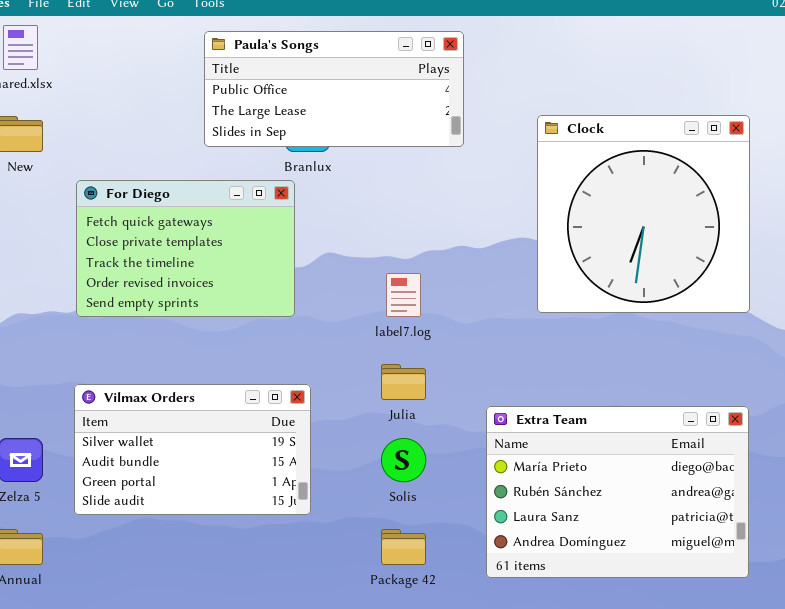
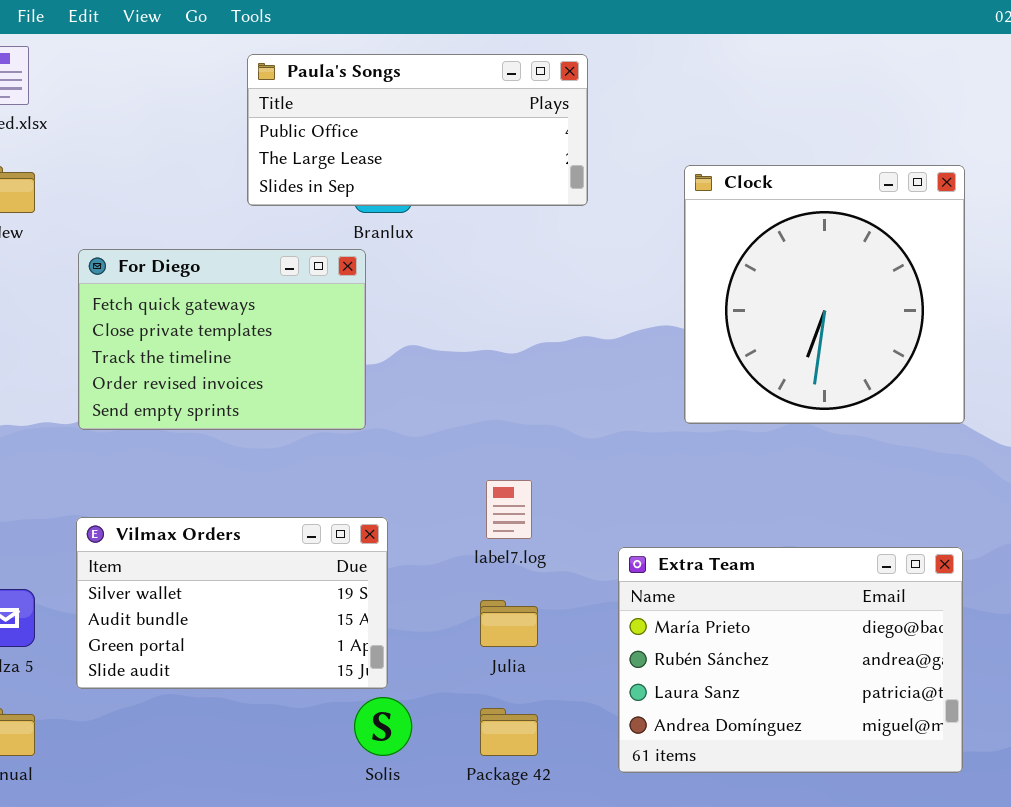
label7.log: [386,273,421,317] -> [486,480,532,539], moved
Julia: [381,364,426,400] -> [480,600,538,647], moved
Solis: [381,438,426,482] -> [354,697,412,756], moved

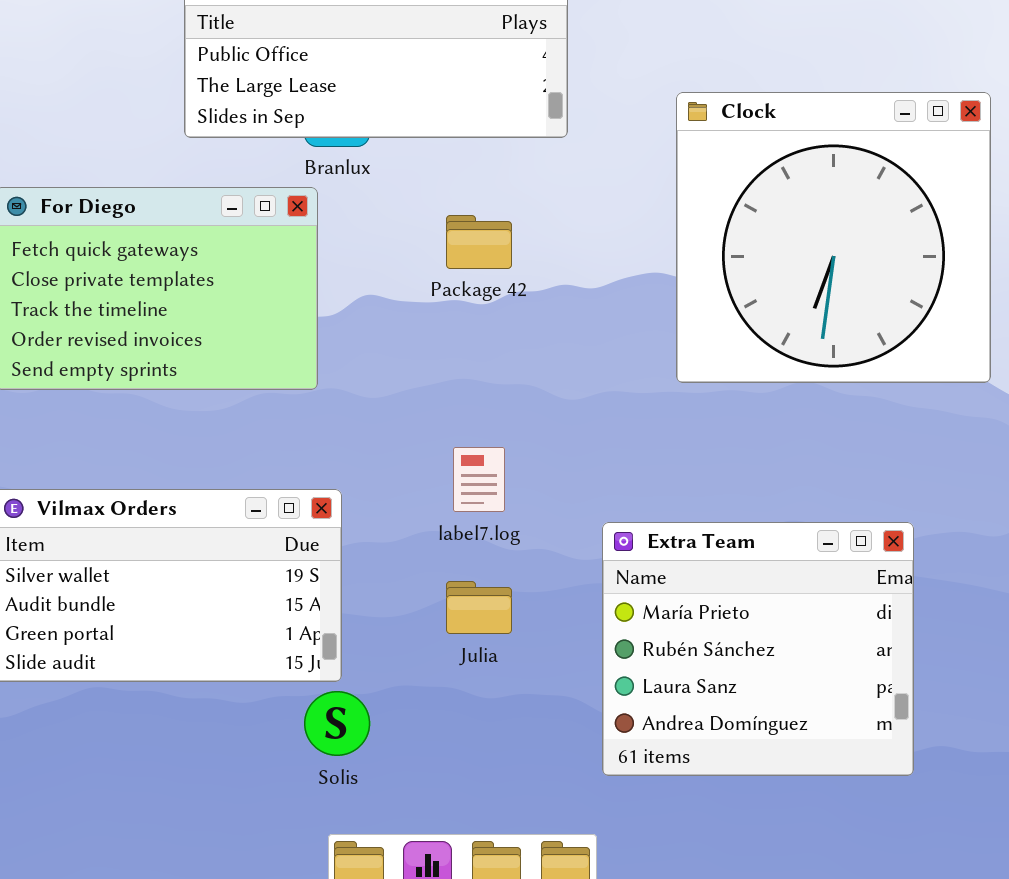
Extra Team: [618,547,963,773] -> [602,522,914,776], resized
Package 42: [480,708,538,756] -> [446,215,512,269], moved

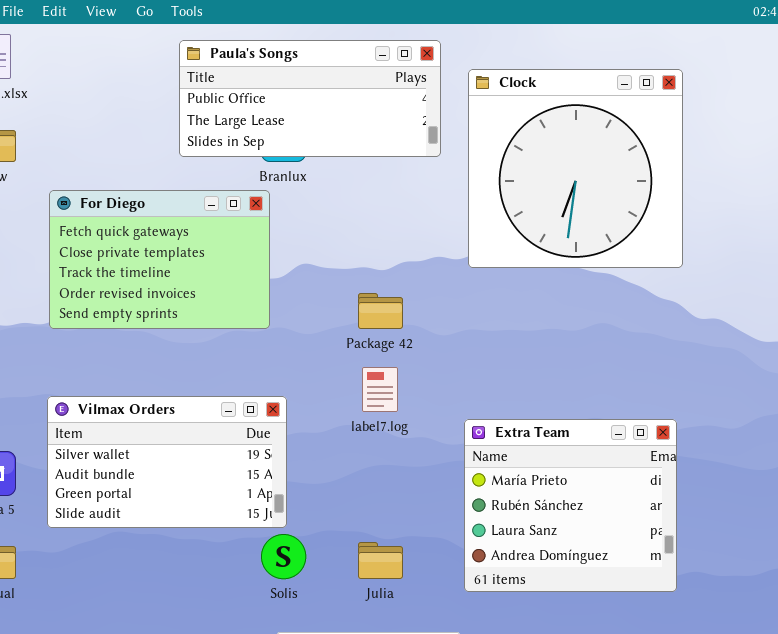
Clock: [676,92,991,383] -> [468,69,683,268], moved
Package 42: [446,215,512,269] -> [358,293,403,329], moved
Julia: [446,581,512,634] -> [358,542,403,579], moved

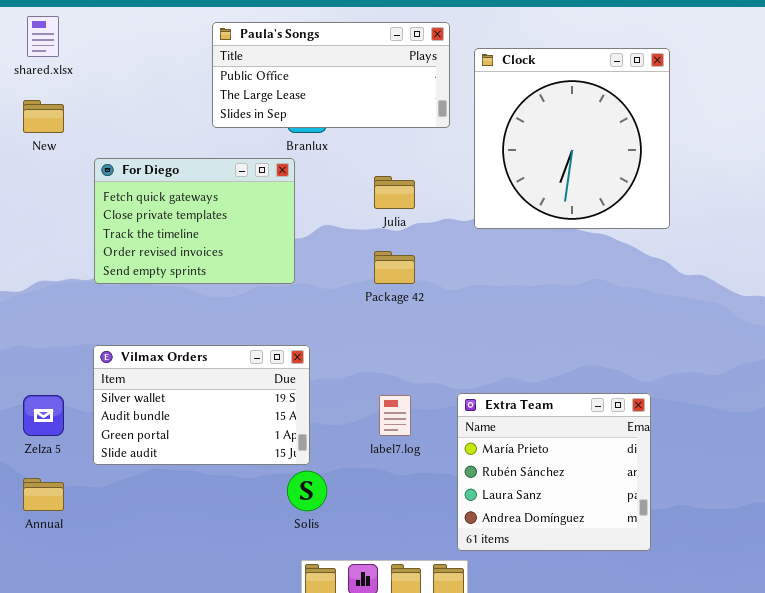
label7.log: [362,367,398,412] -> [379,395,411,436], moved
Extra Team: [464,419,677,592] -> [457,393,651,551], moved
Julia: [358,542,403,579] -> [374,176,415,209], moved

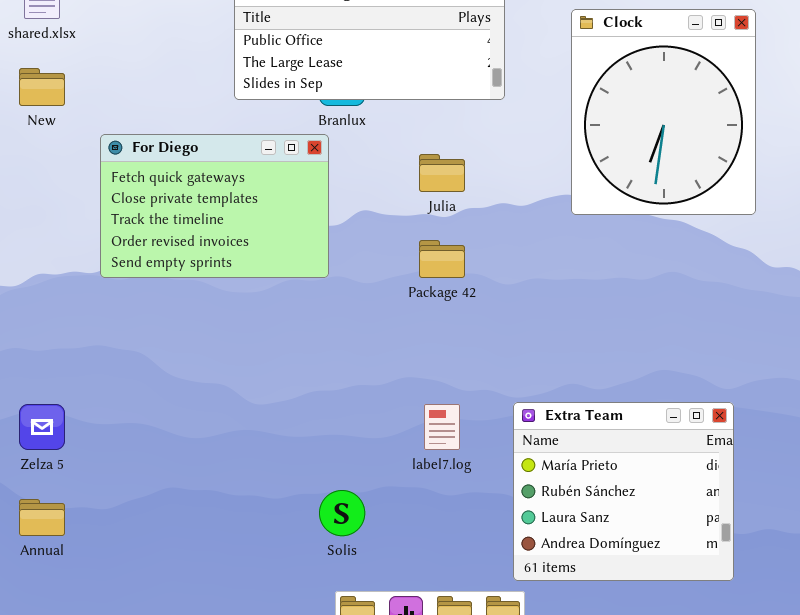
Clock: [474,48,670,229] -> [571,9,756,215], resized
Vilmax Orders: [93,345,310,465] -> none, closed

